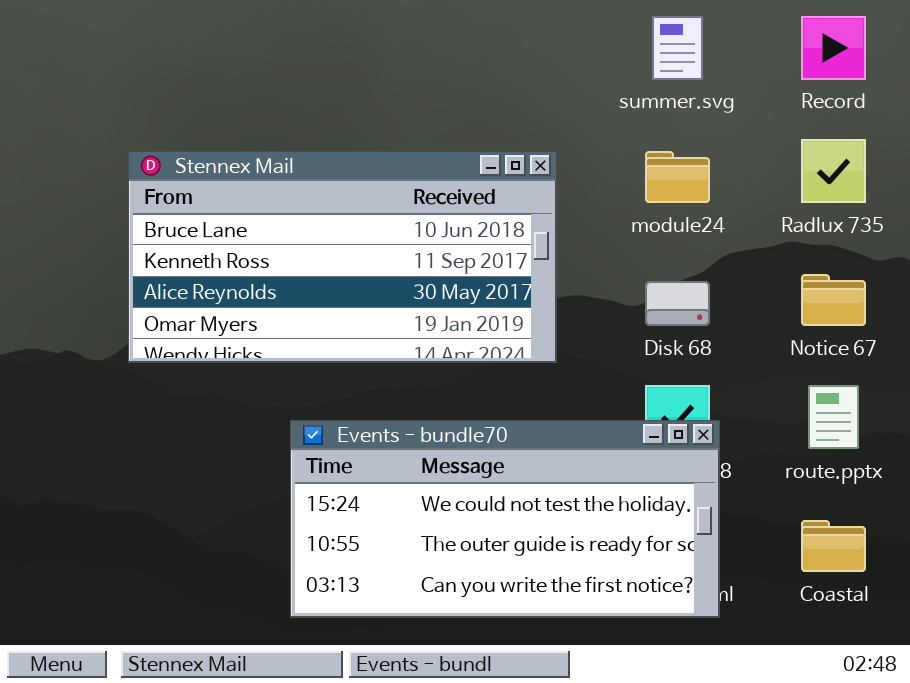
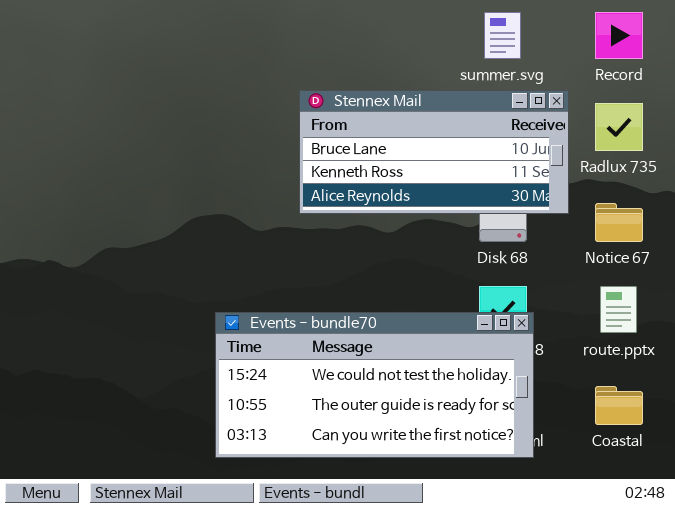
Stennex Mail: [128,151,557,363] -> [299,90,569,214], moved, resized

